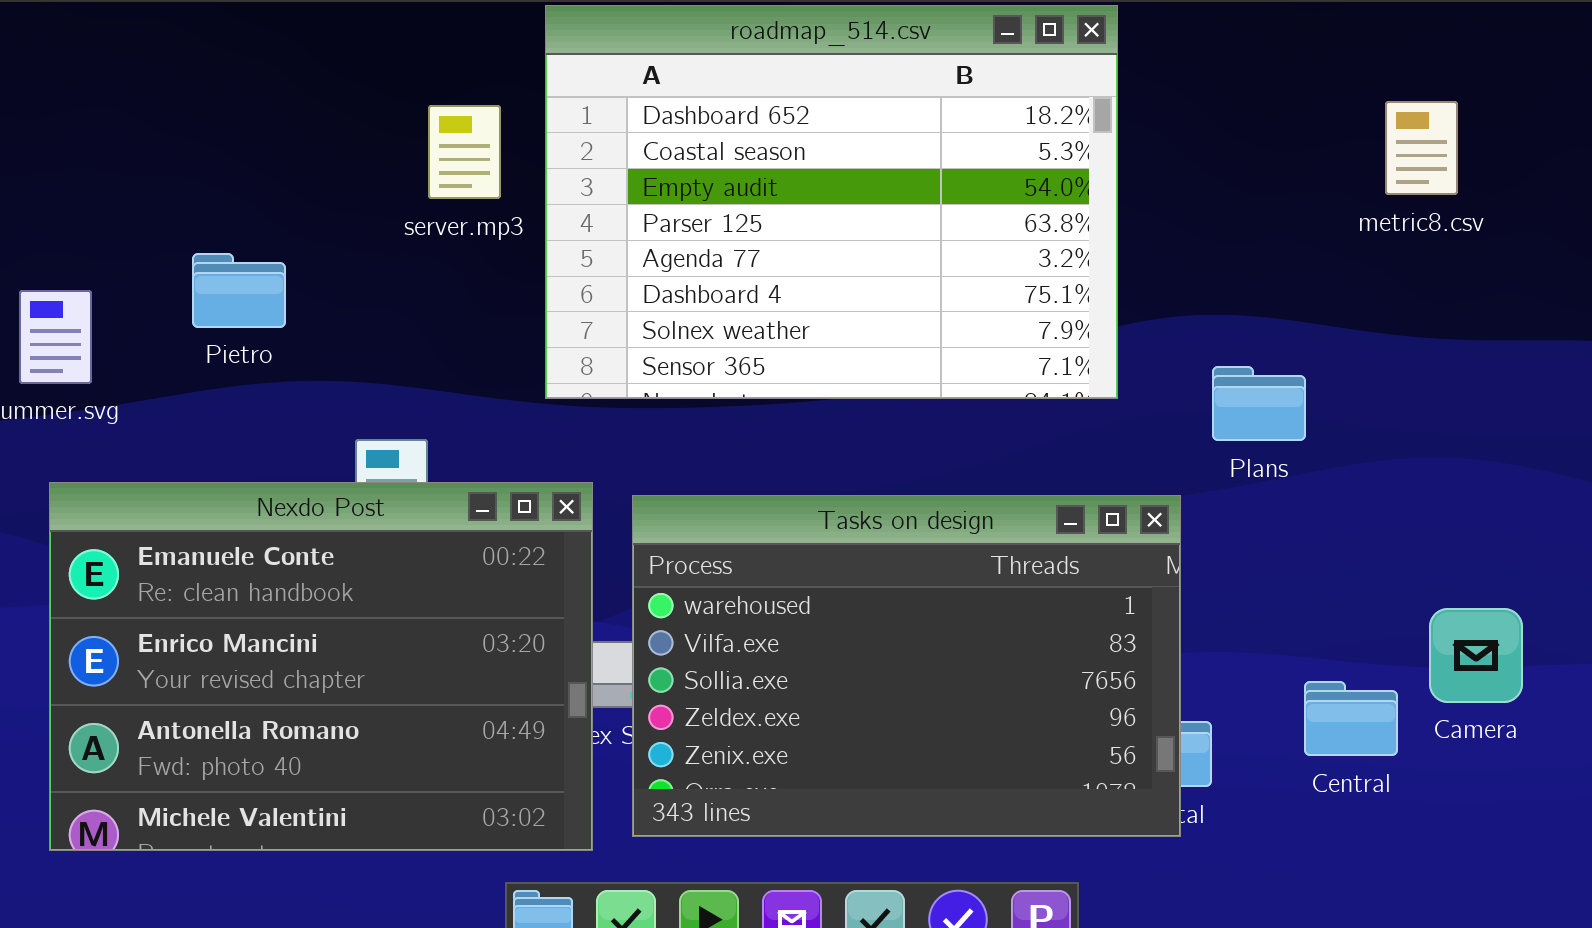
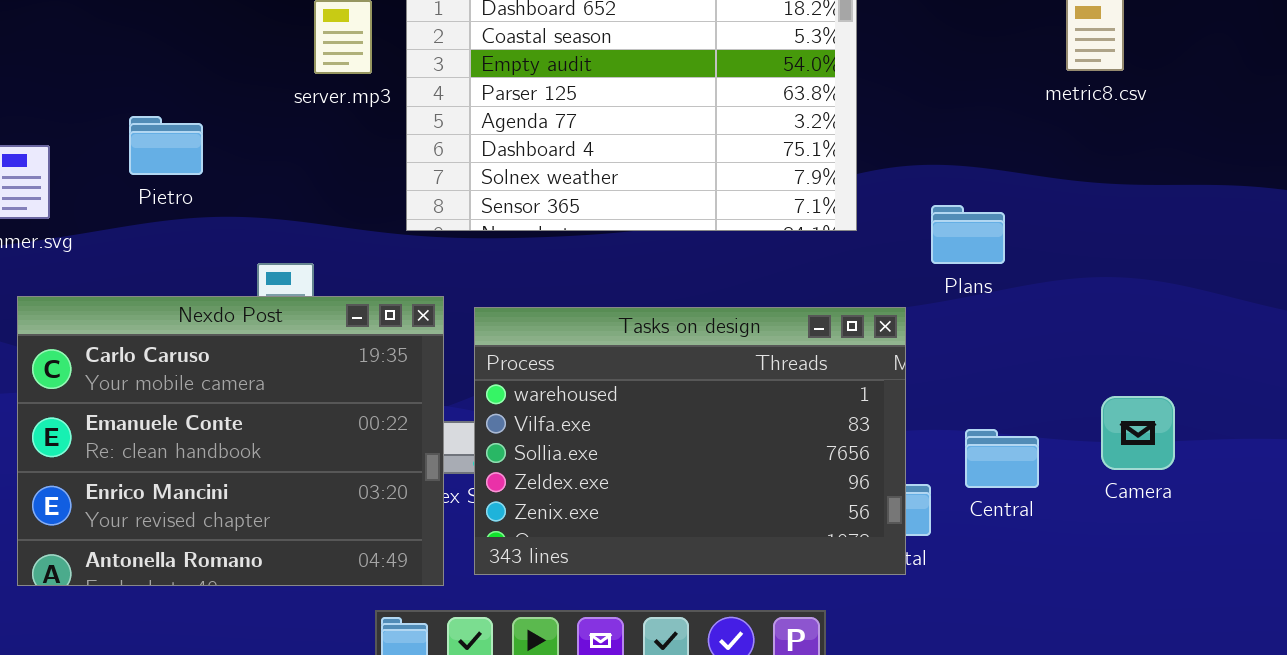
Nexdo Post: [49,482,593,851] -> [17,296,444,586], scrolled up 1 row
Central: [1304,681,1398,756] -> [965,429,1039,488], moved

